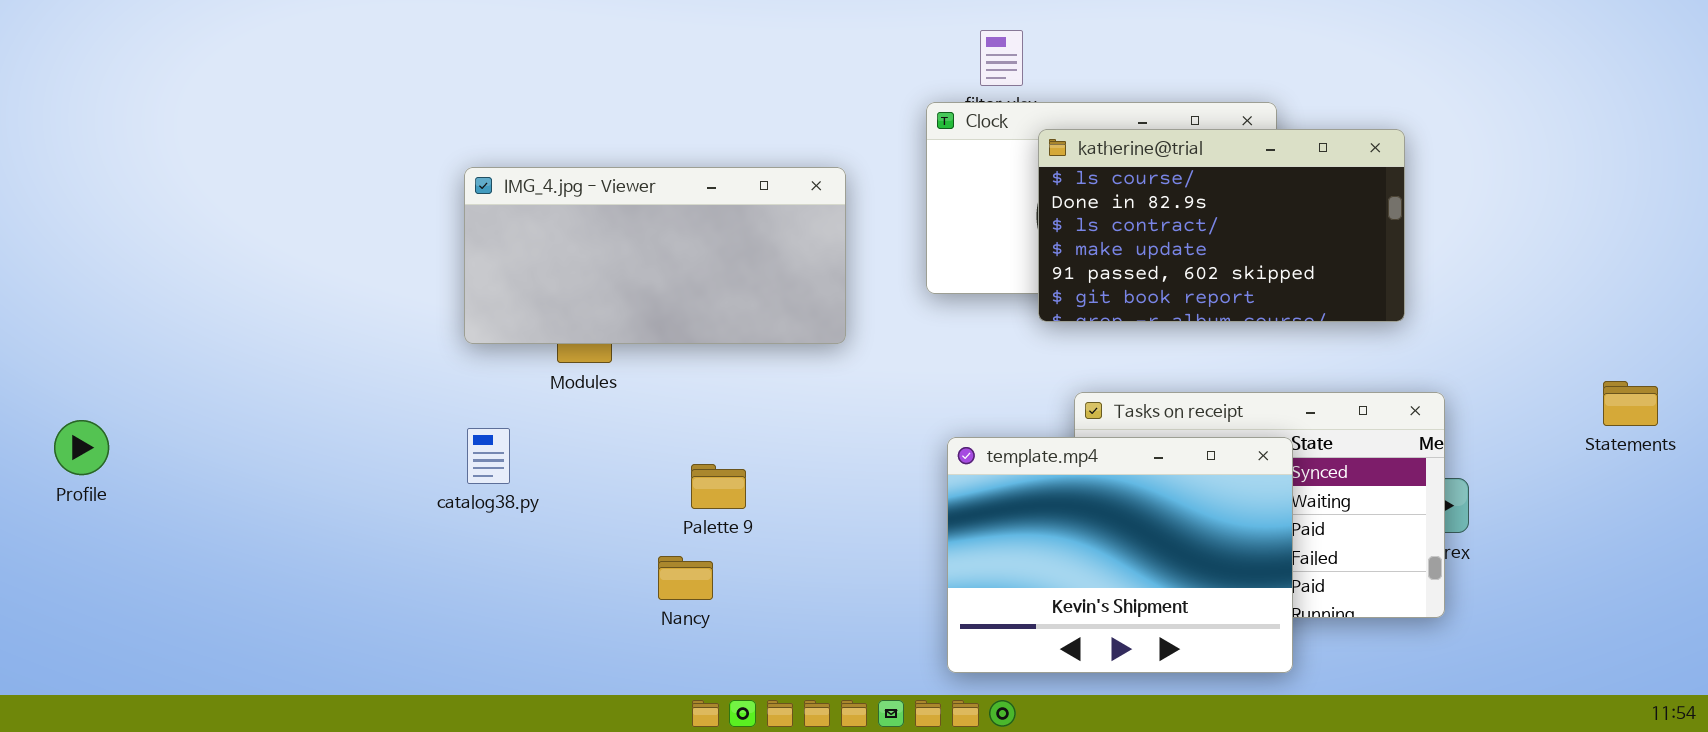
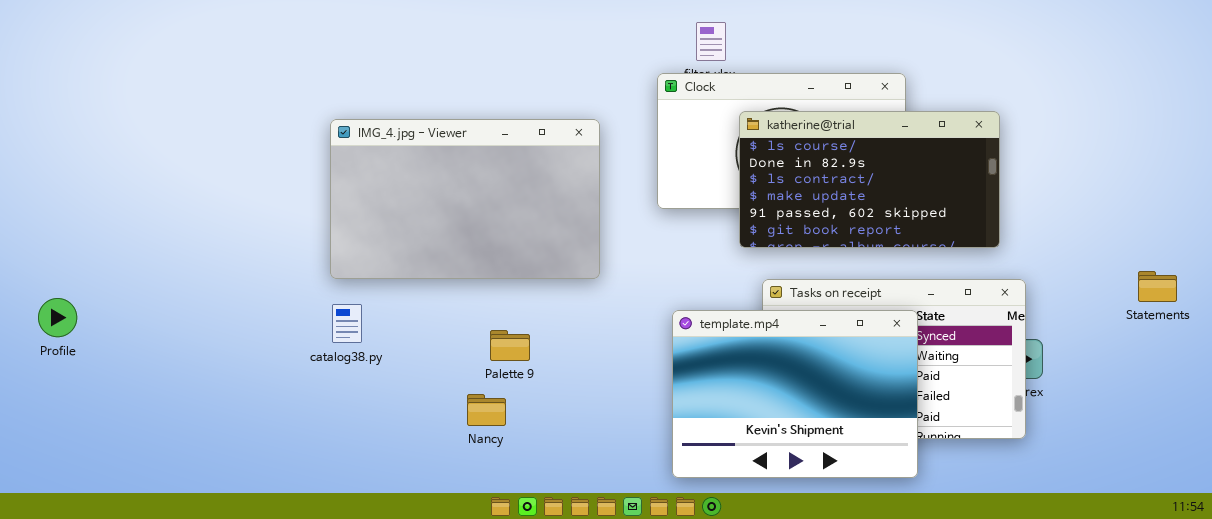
katherine@trial: [1038,129,1405,322] -> [739,111,1000,248], moved
IMG_4.jpg - Viewer: [464,167,846,344] -> [330,119,600,279], resized

